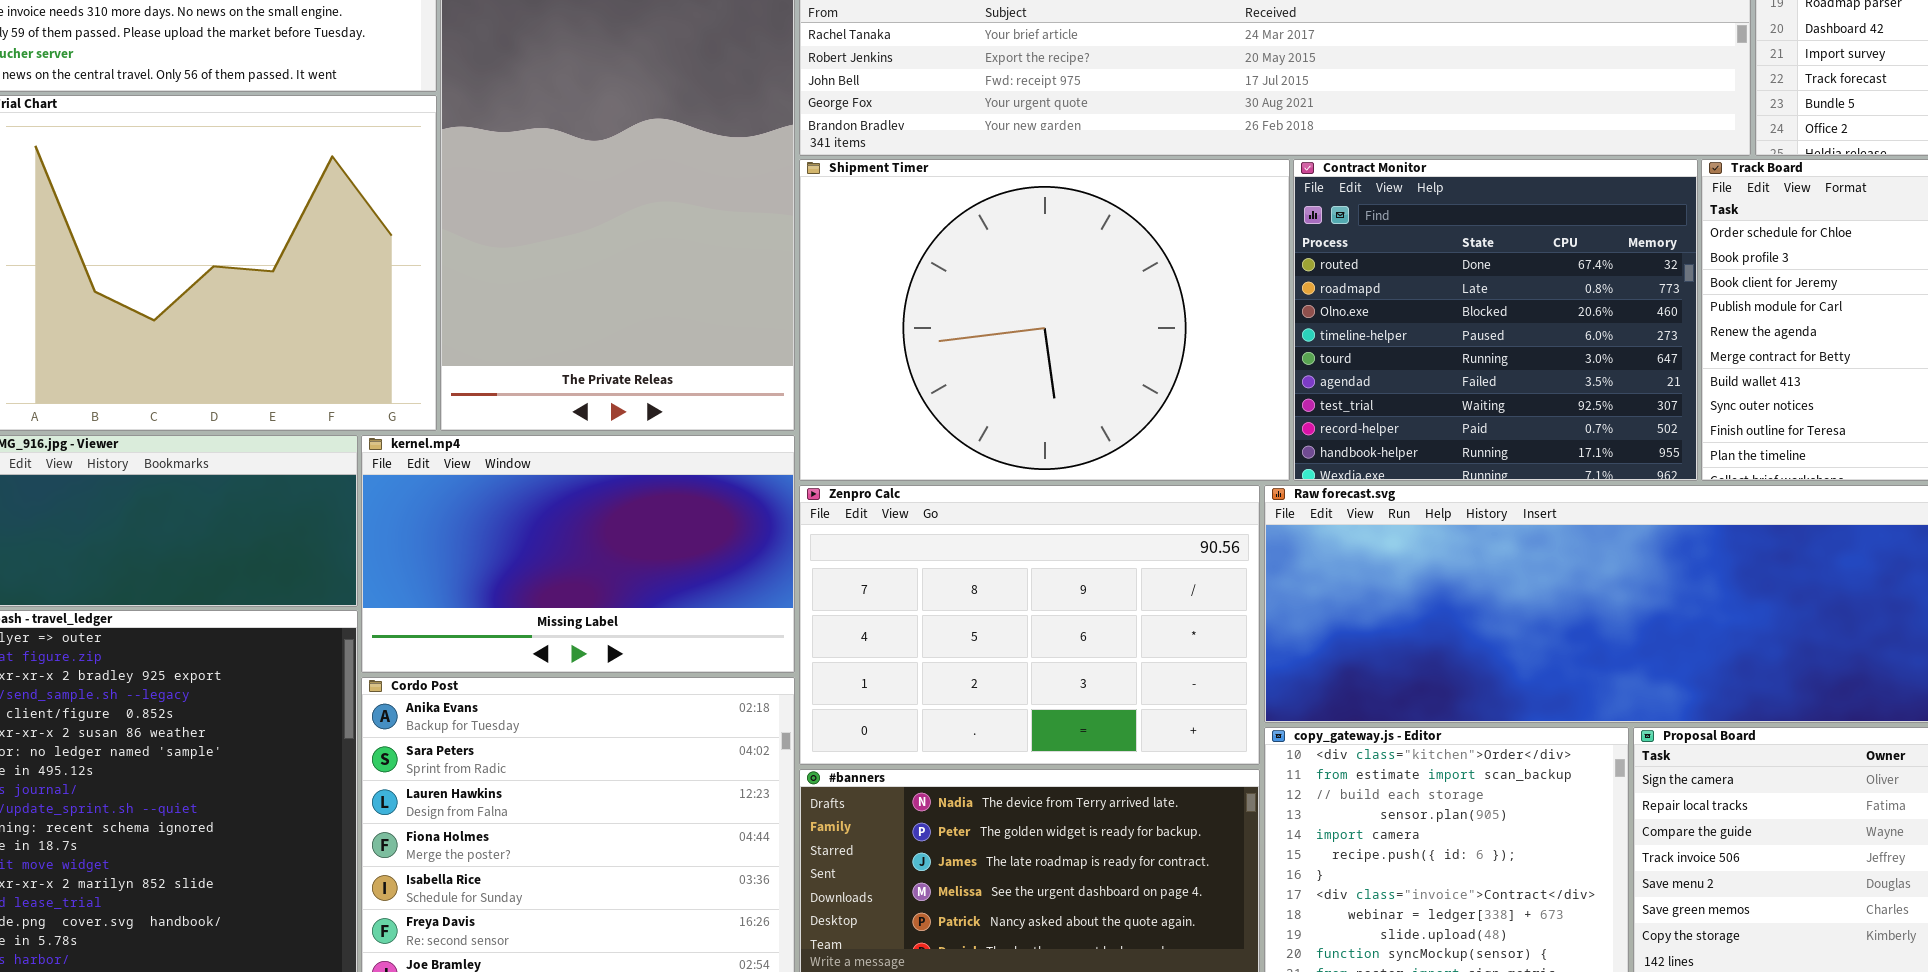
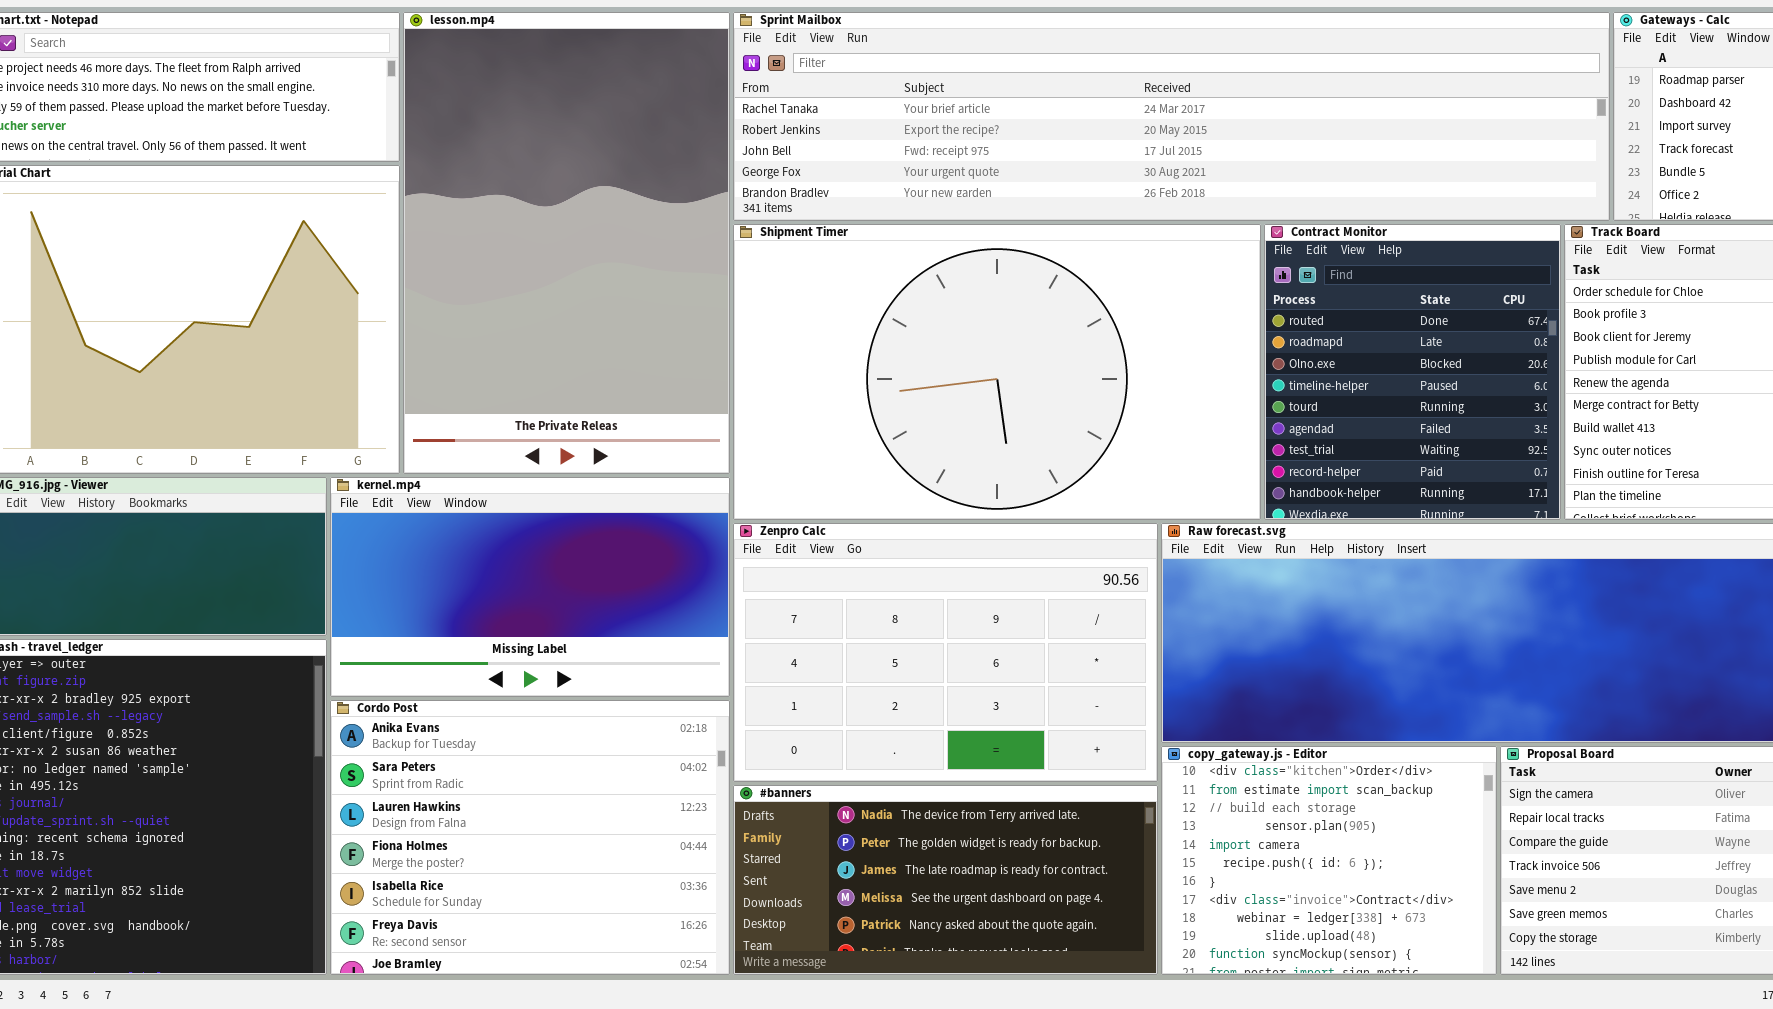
Shipment Timer: [799,159,1290,481] -> [733,224,1261,520], resized
Contract Monitor: [1293,159,1698,481] -> [1264,224,1561,520], resized

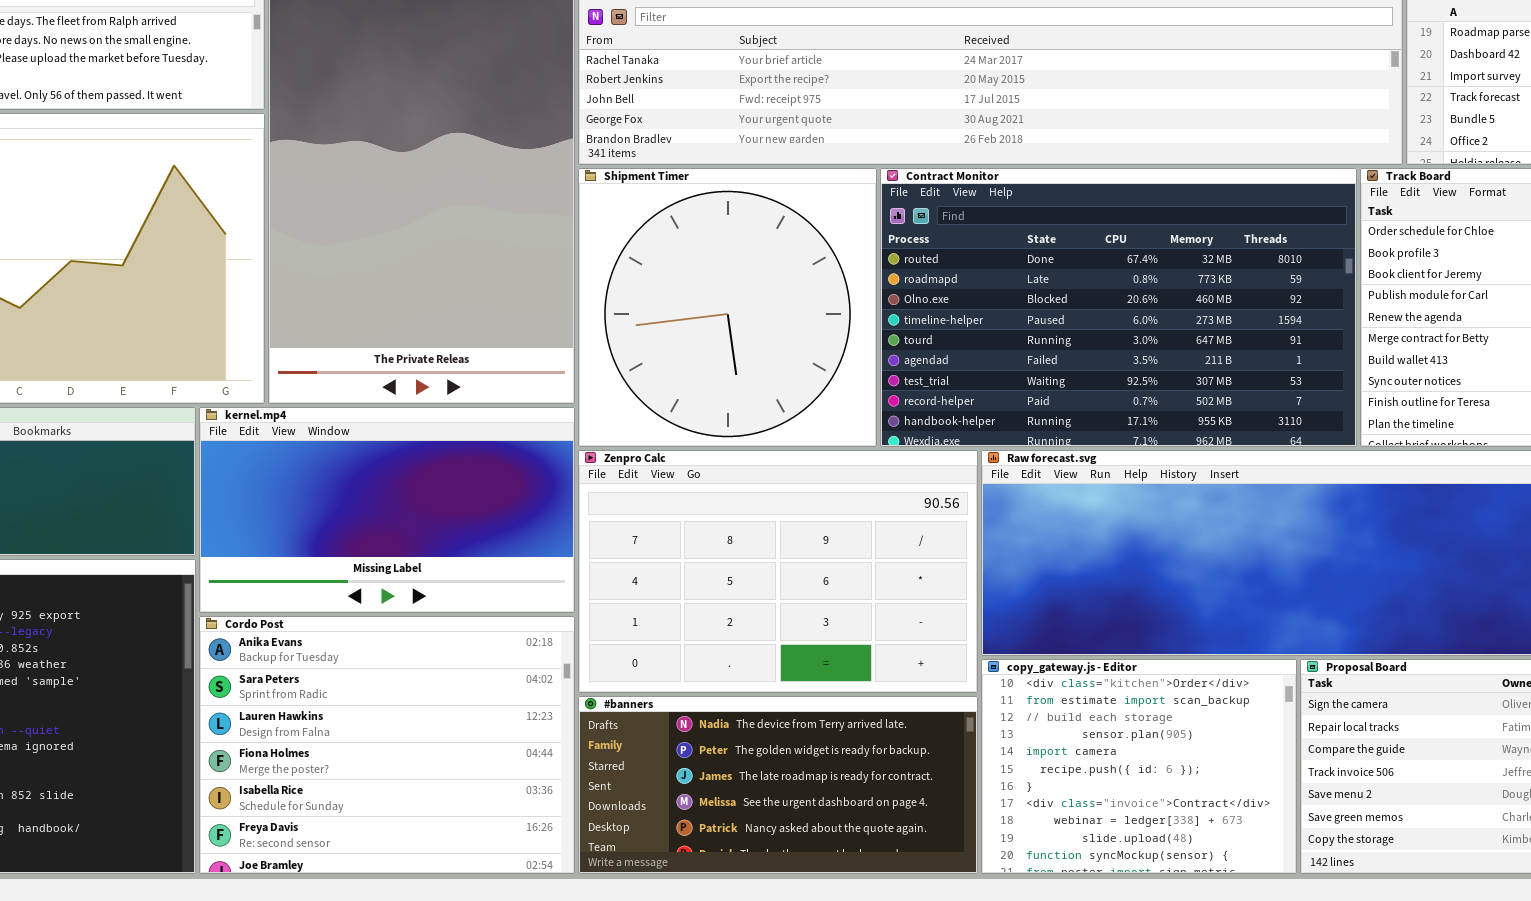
Shipment Timer: [733,224,1261,520] -> [578,168,877,447], resized
Contract Monitor: [1264,224,1561,520] -> [880,168,1357,447], resized

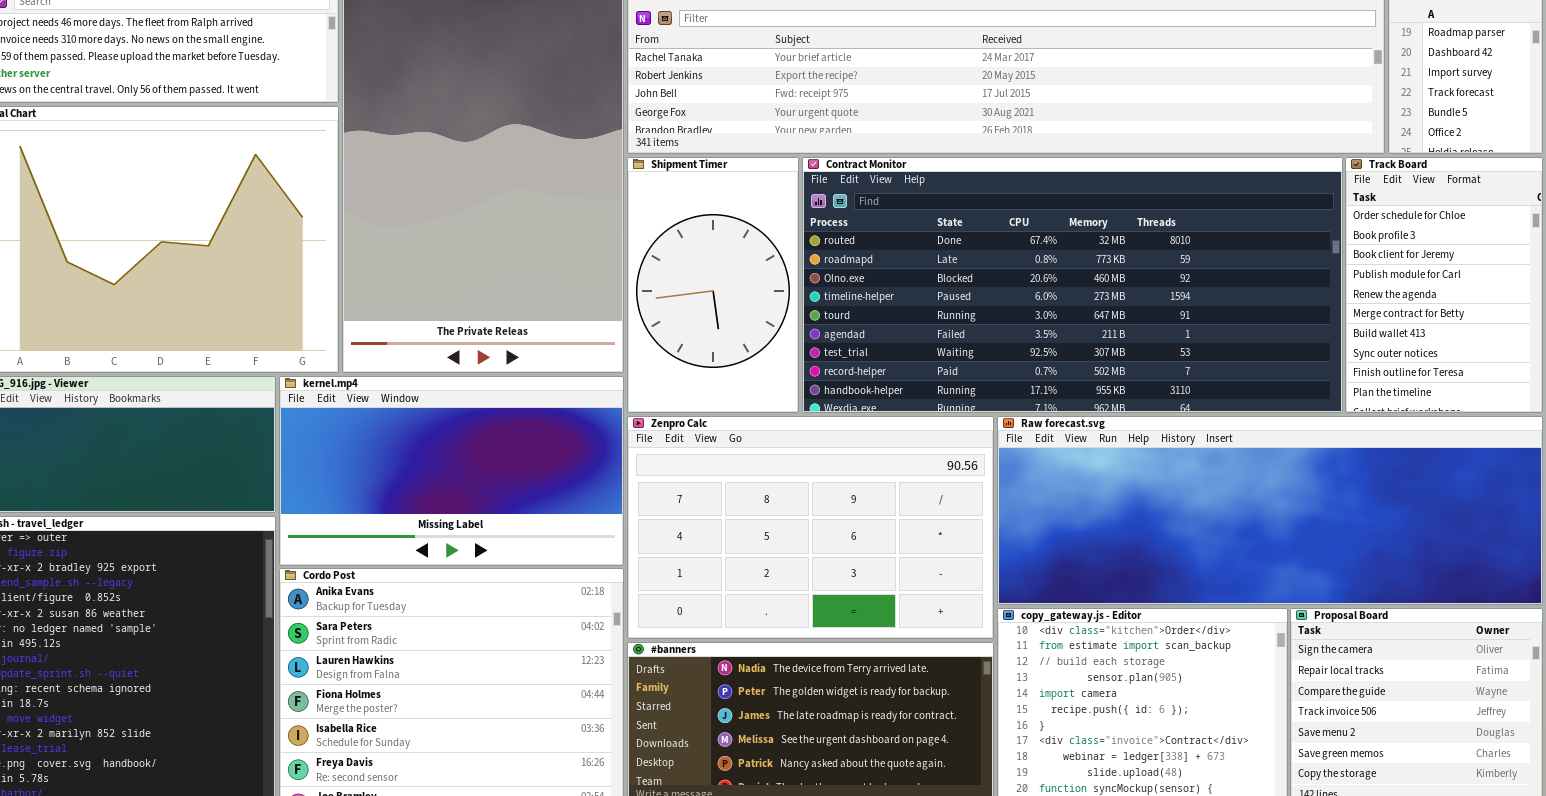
Shipment Timer: [578,168,877,447] -> [627,157,799,413], resized
Contract Monitor: [880,168,1357,447] -> [802,157,1343,413], resized

